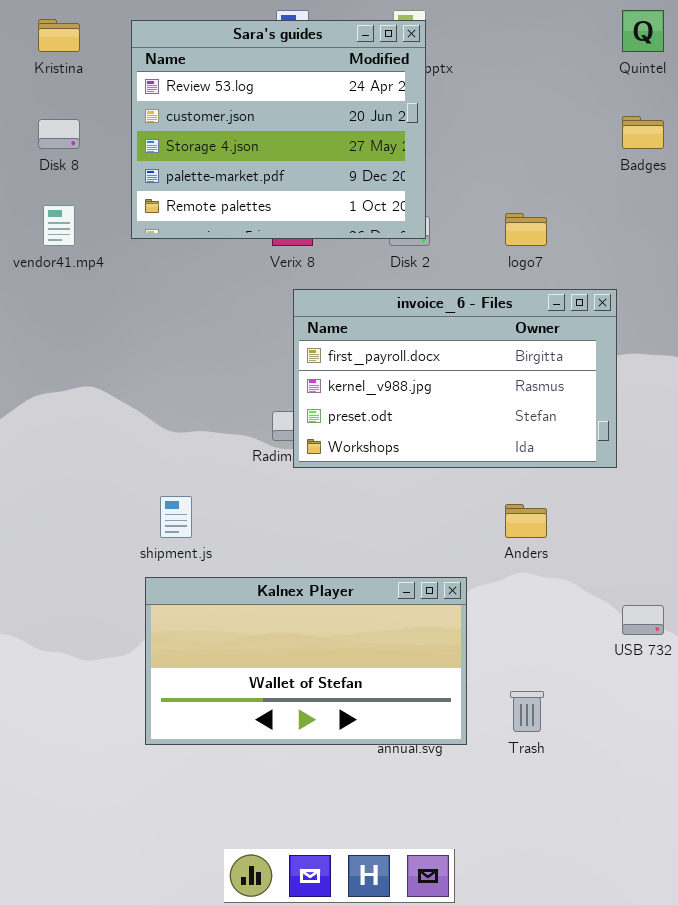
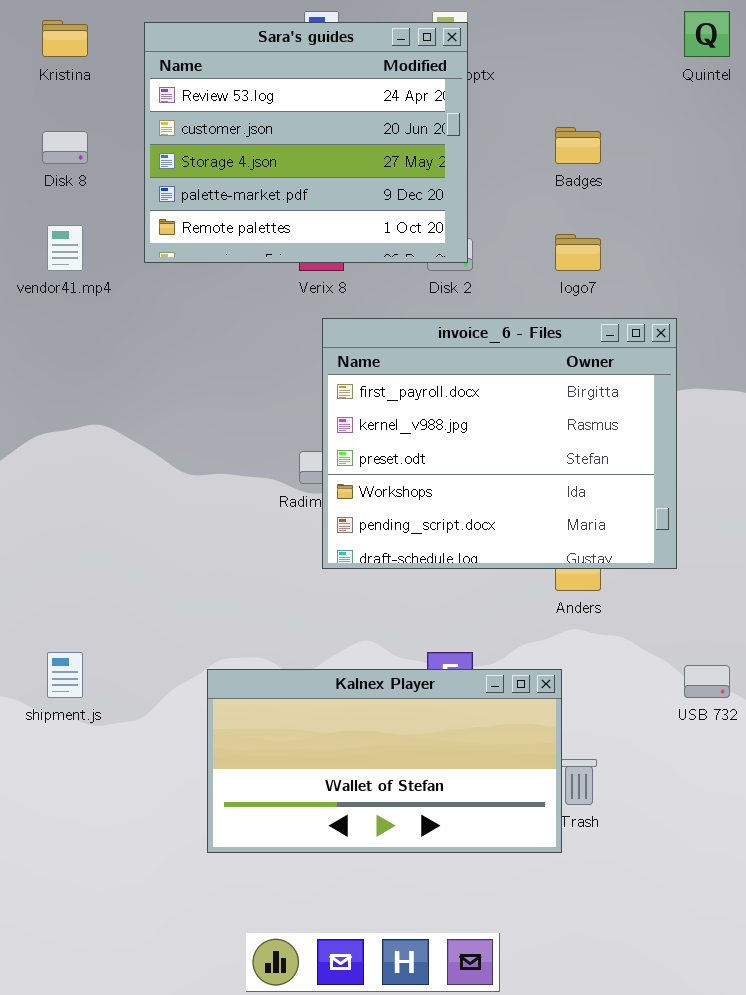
Badges: [622,116,664,149] -> [555,127,601,164], moved
invoice_6 - Files: [293,289,617,468] -> [322,318,677,569], resized
shipment.js: [160,496,192,538] -> [47,652,83,698], moved
Kalnex Player: [145,577,467,745] -> [207,669,562,853], moved

